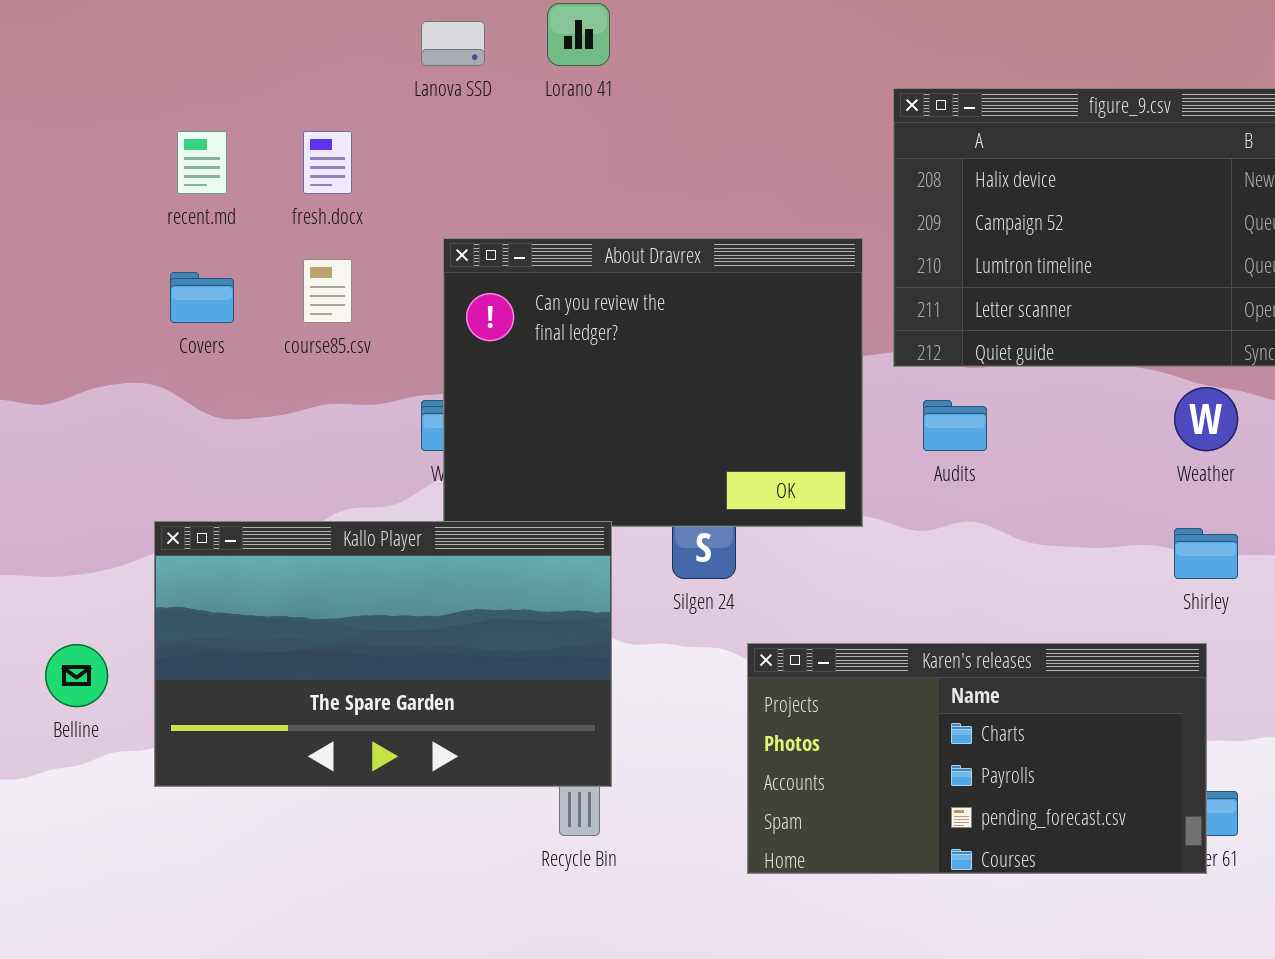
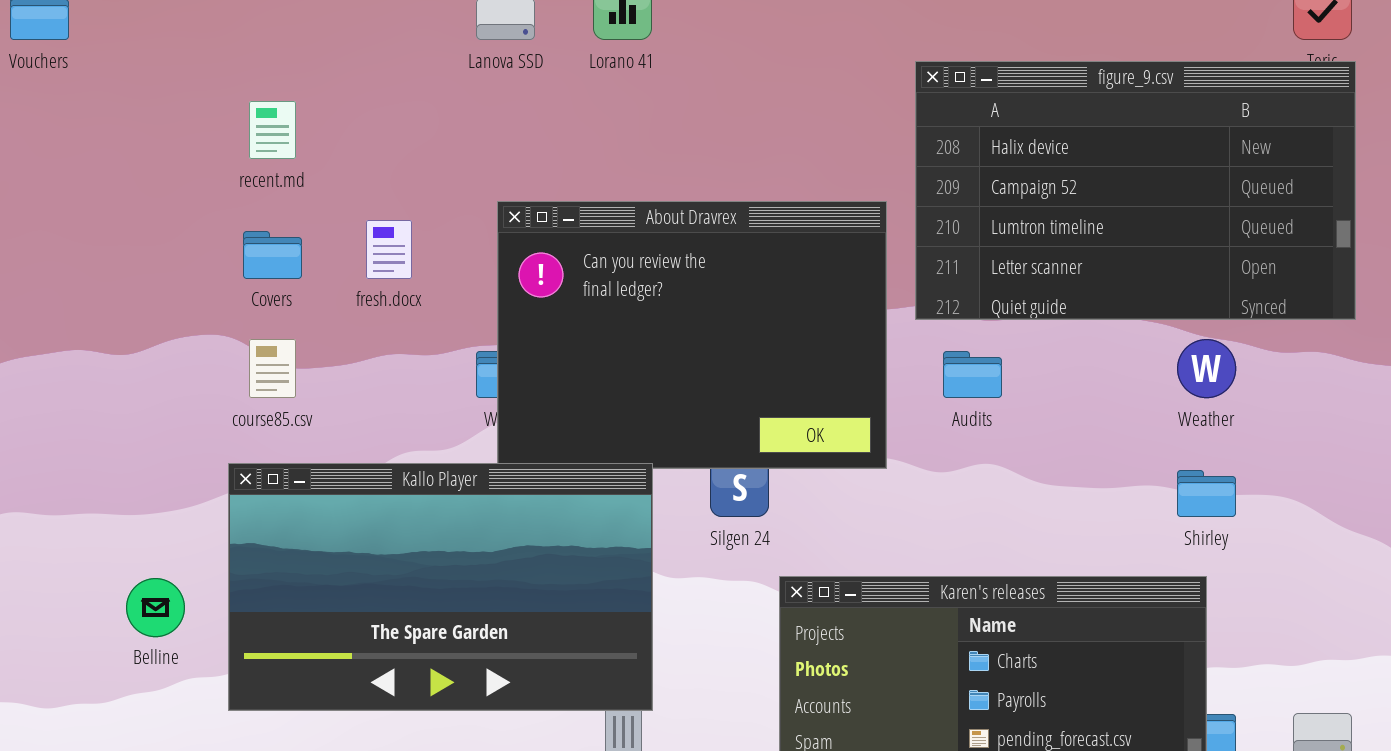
fresh.docx: [303,131,352,194] -> [366,220,412,279], moved
course85.csv: [303,259,352,323] -> [249,339,296,398], moved

